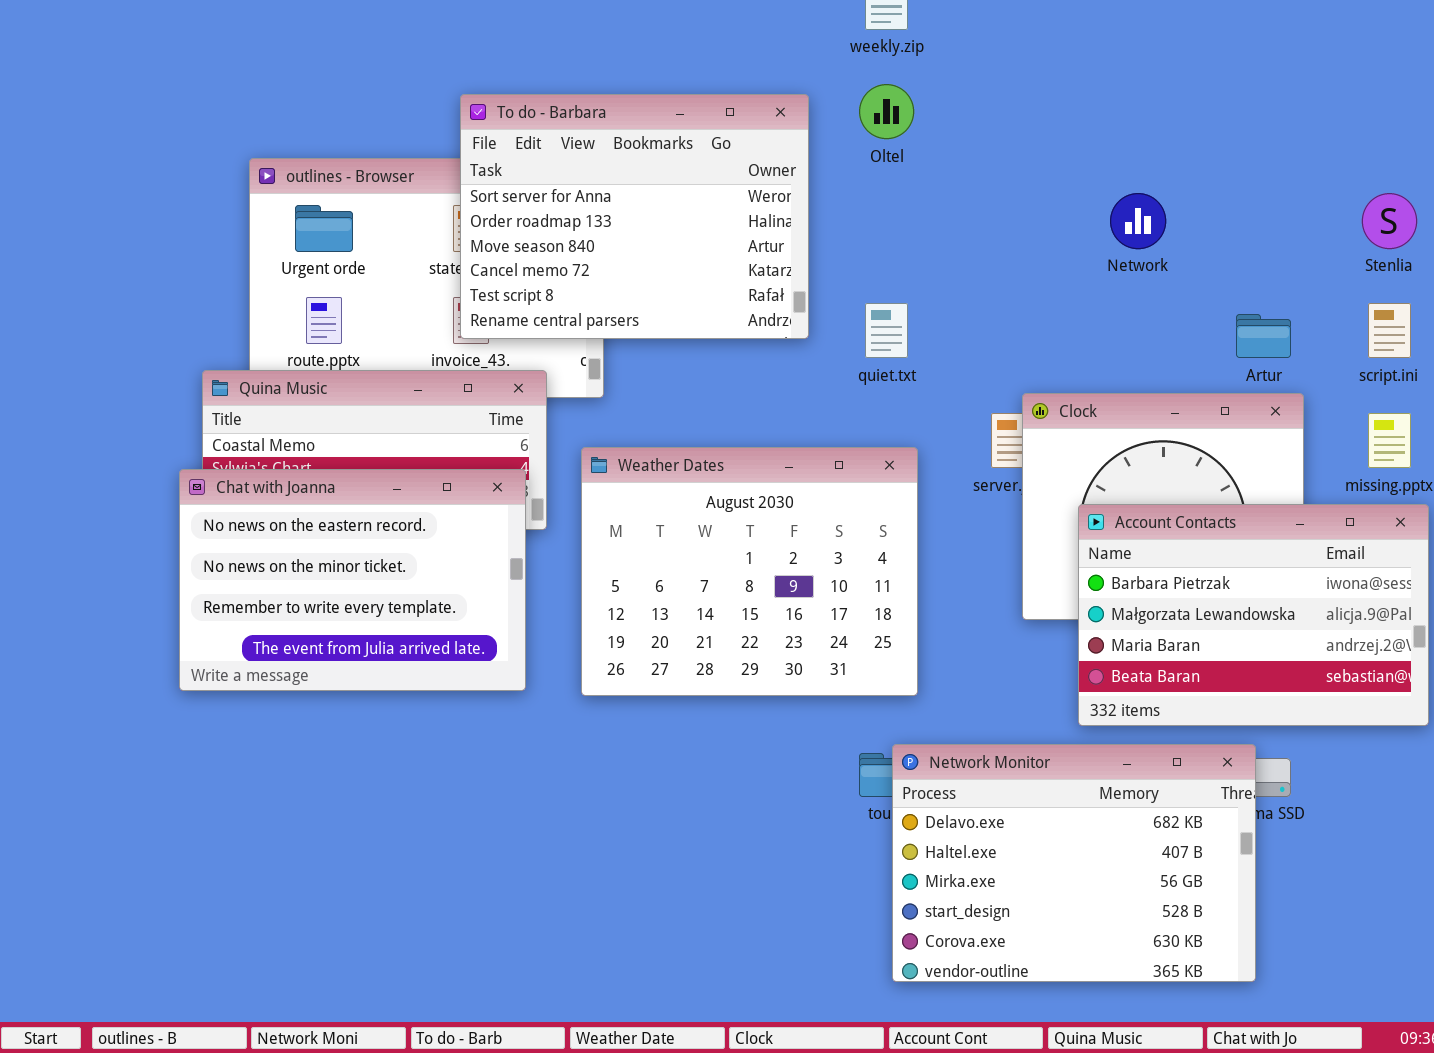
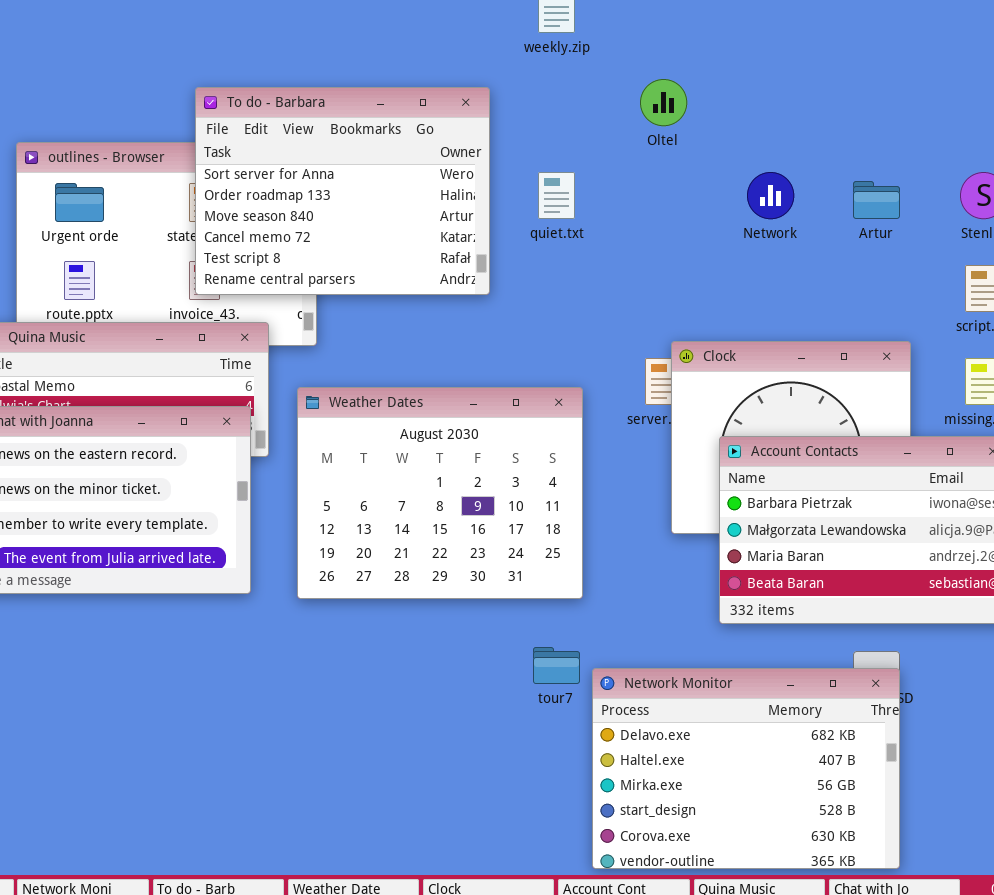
Oltel: [859,84,914,139] -> [640,79,687,126], moved
quiet.txt: [865,303,908,358] -> [538,172,575,219], moved
Artur: [1236,314,1291,358] -> [853,181,900,219], moved
Network Monitor: [892,744,1256,982] -> [592,668,900,869], moved

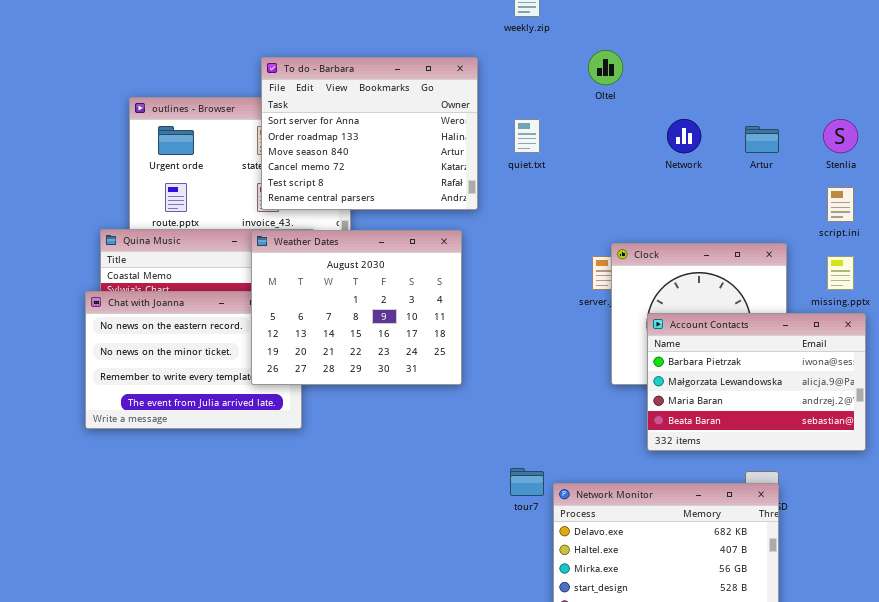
Weather Dates: [297,387,583,599] -> [251,230,462,385], moved

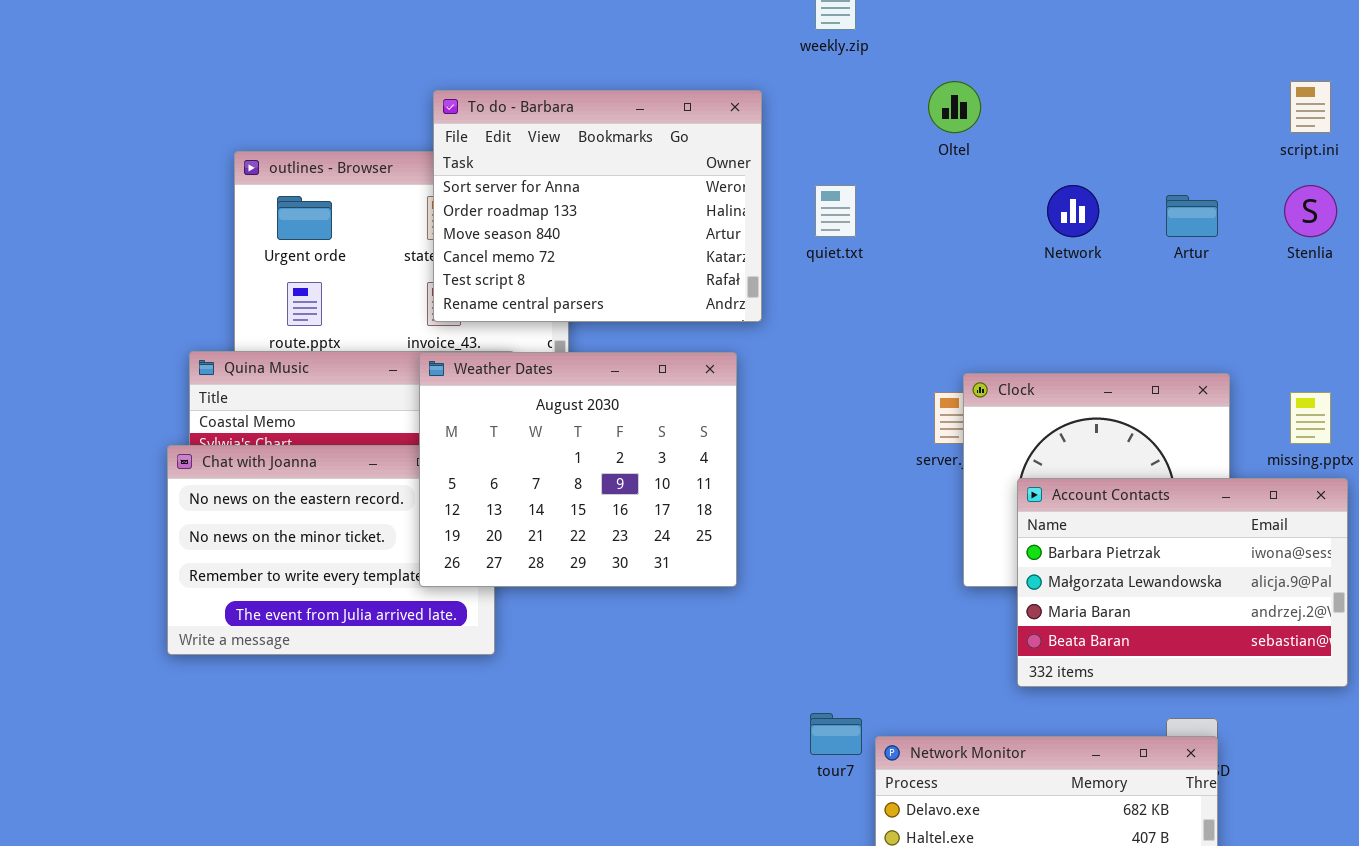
script.ini: [827,187,854,222] -> [1290,81,1331,133], moved

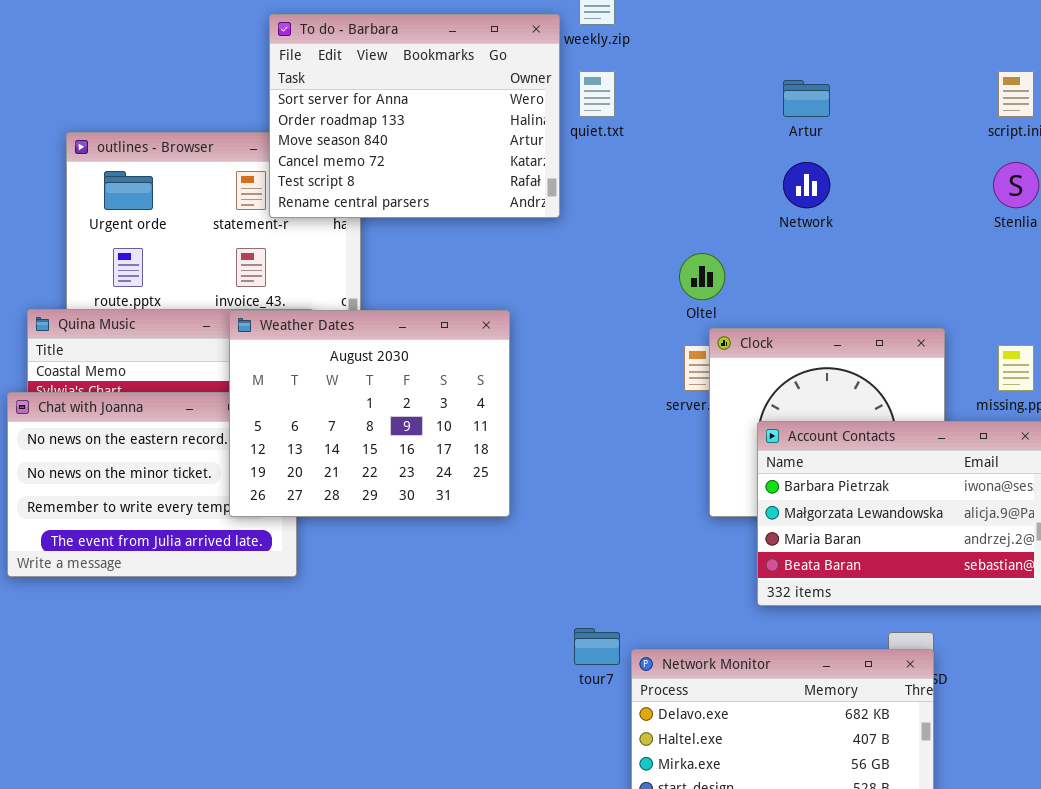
Oltel: [928,81,981,133] -> [679,253,725,300], moved
To do - Barbara: [433,90,762,322] -> [269,14,560,218], moved
quiet.txt: [815,185,856,237] -> [579,71,615,117], moved
Artur: [1166,195,1218,237] -> [783,80,830,117], moved

